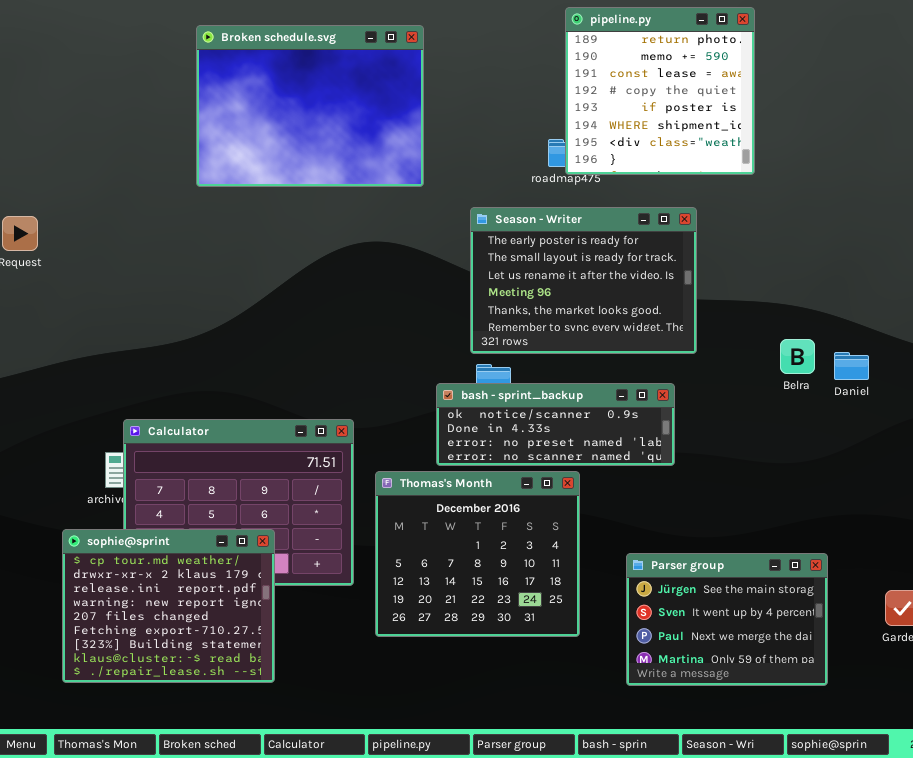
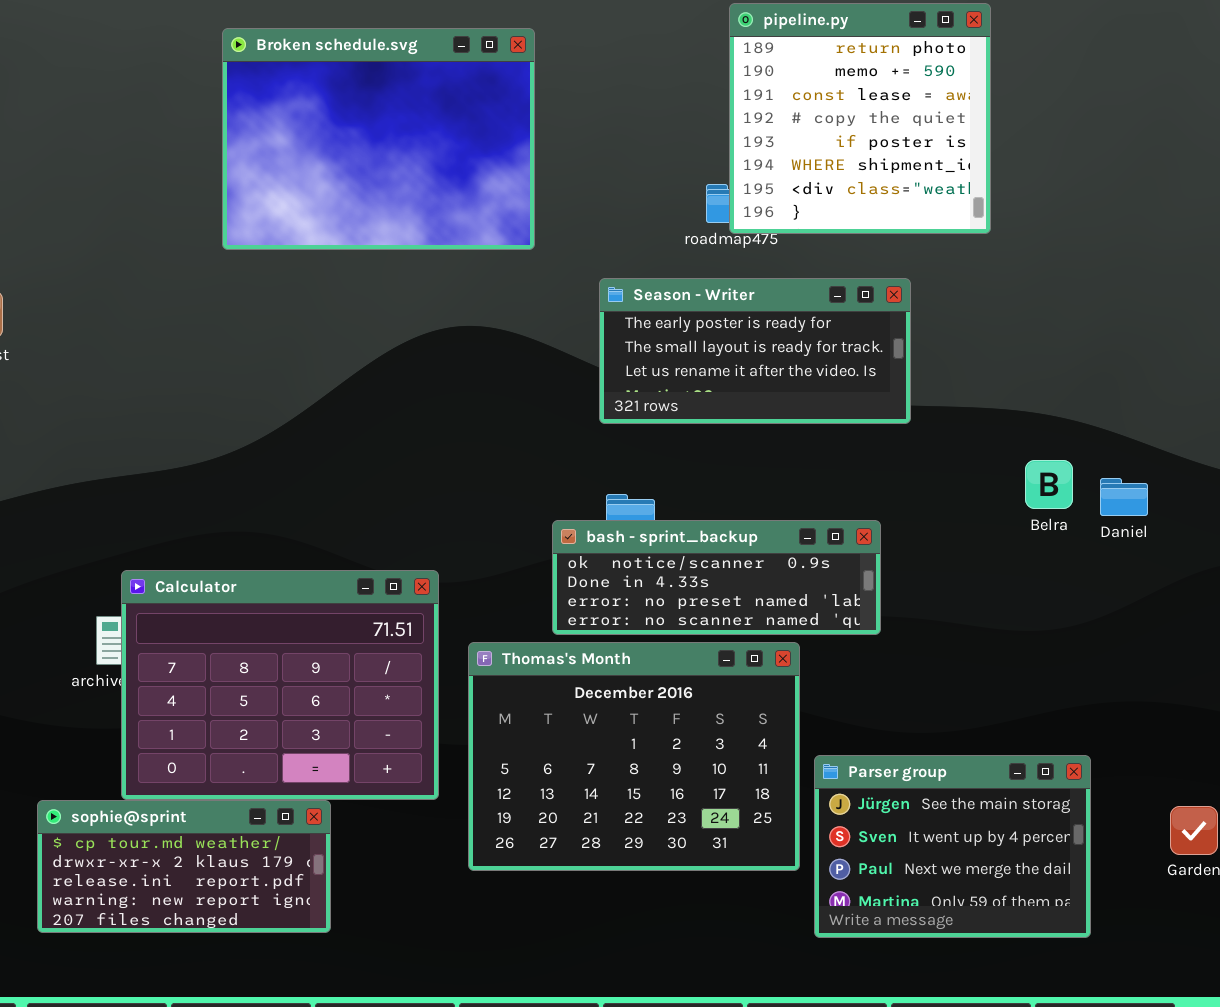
Season - Writer: [470,207,697,354] -> [599,278,911,424], resized
Thomas's Month: [375,471,580,637] -> [468,642,800,871], resized
sophie@sprint: [62,529,275,683] -> [37,800,331,933], resized

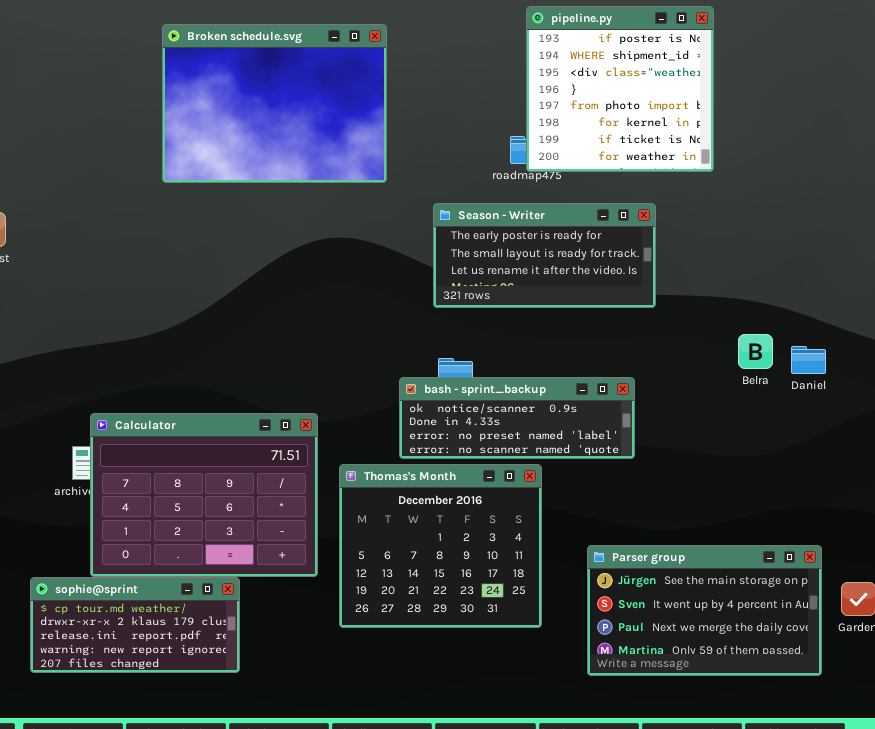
pipeline.py: [729,3,991,234] -> [526,6,714,172], scrolled down 4 rows
Thomas's Month: [468,642,800,871] -> [339,464,542,628], resized
Parser group: [814,755,1091,938] -> [587,545,822,676], resized

